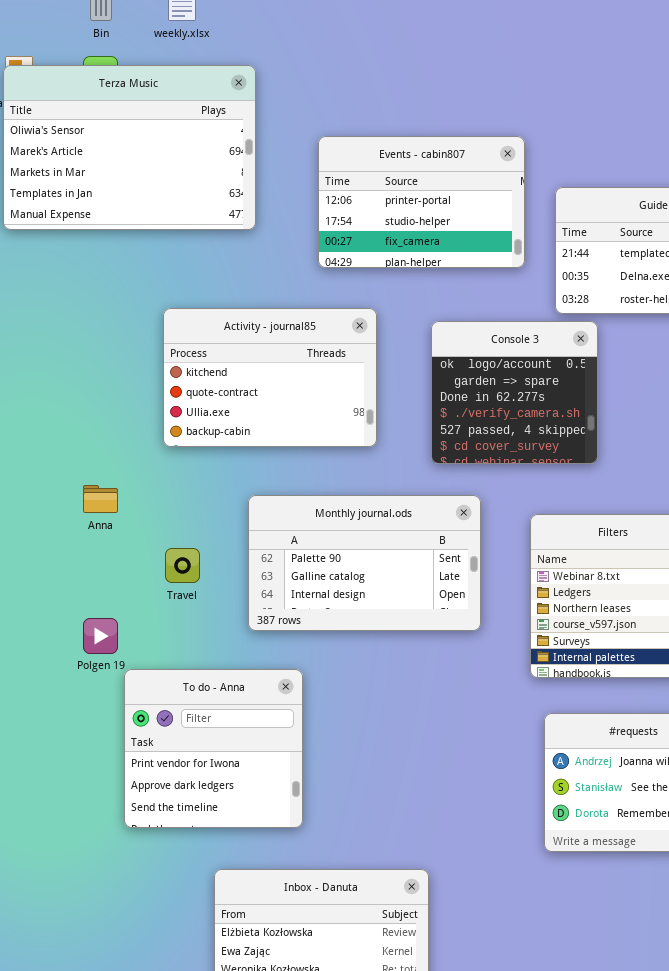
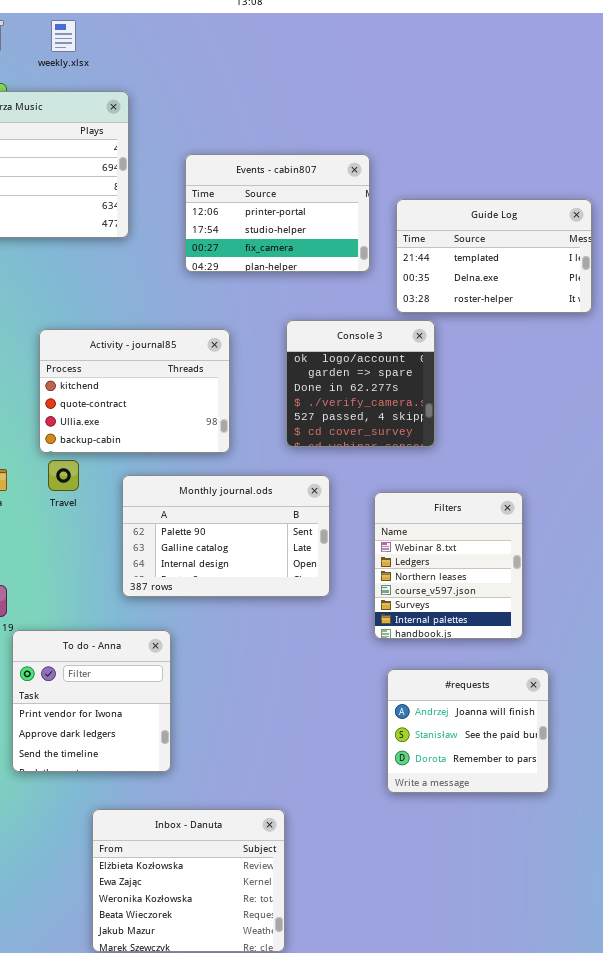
Activity - journal85: [163,308,377,447] -> [39,329,230,453], moved
Travel: [165,548,200,583] -> [48,460,79,491], moved

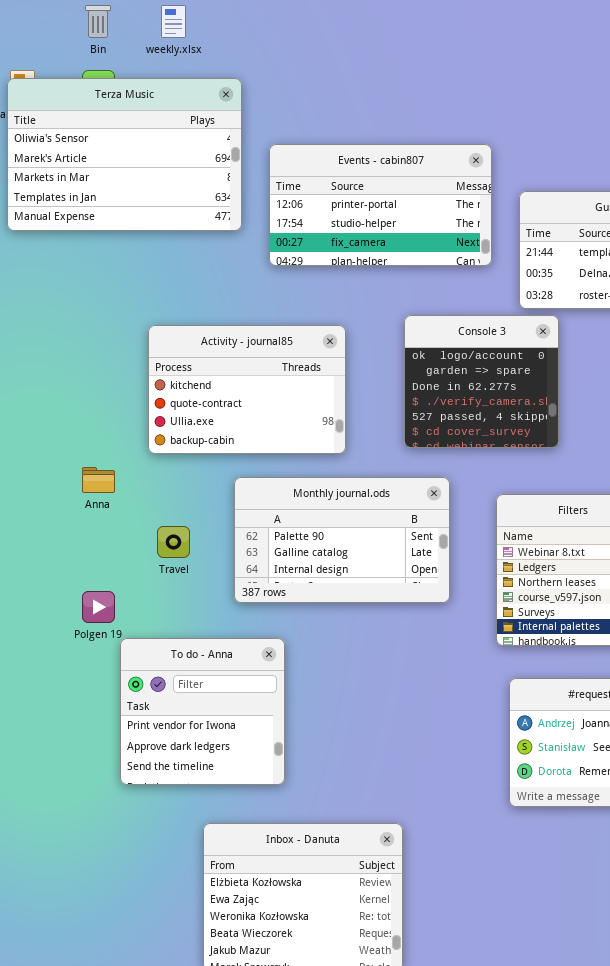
Events - cabin807: [185,154,370,272] -> [269,144,492,266], resized
Travel: [48,460,79,491] -> [157,526,190,558], moved

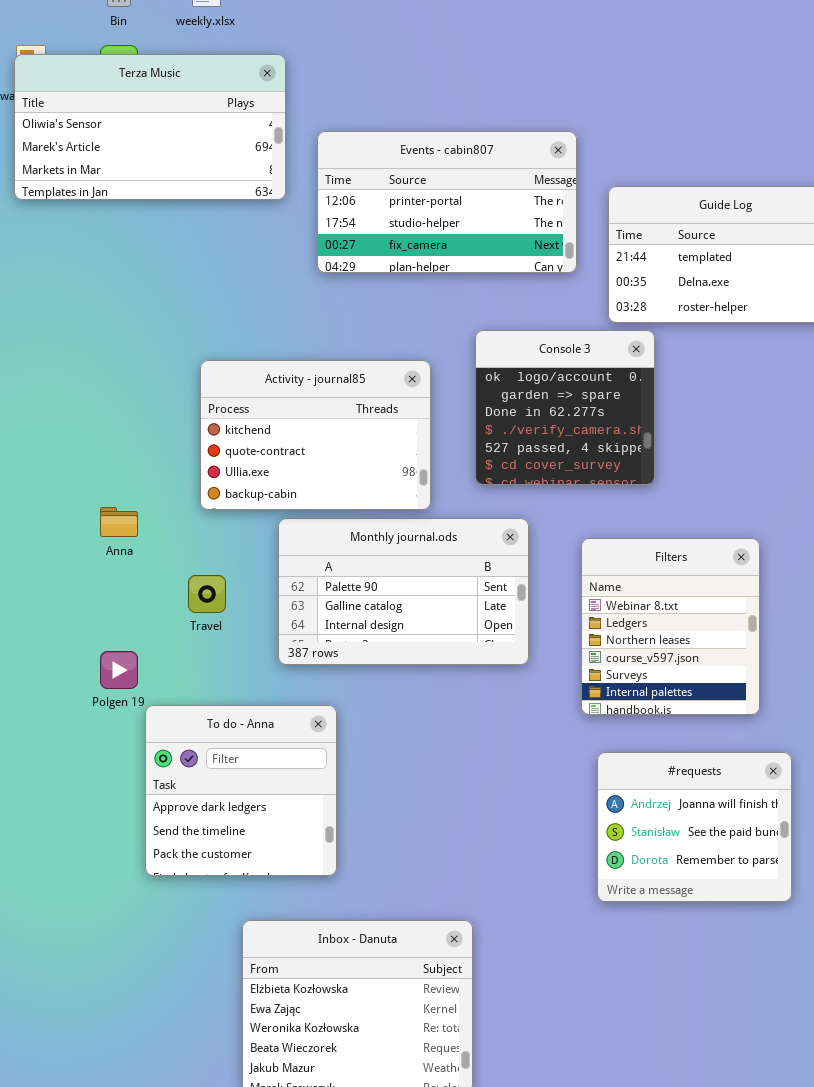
Terza Music: [7,78,242,231] -> [14,54,286,200], resized
Activity - journal85: [148,325,346,454] -> [200,360,431,510], moved
To do - Anna: [120,638,285,785] -> [145,705,337,876], scrolled down 1 row

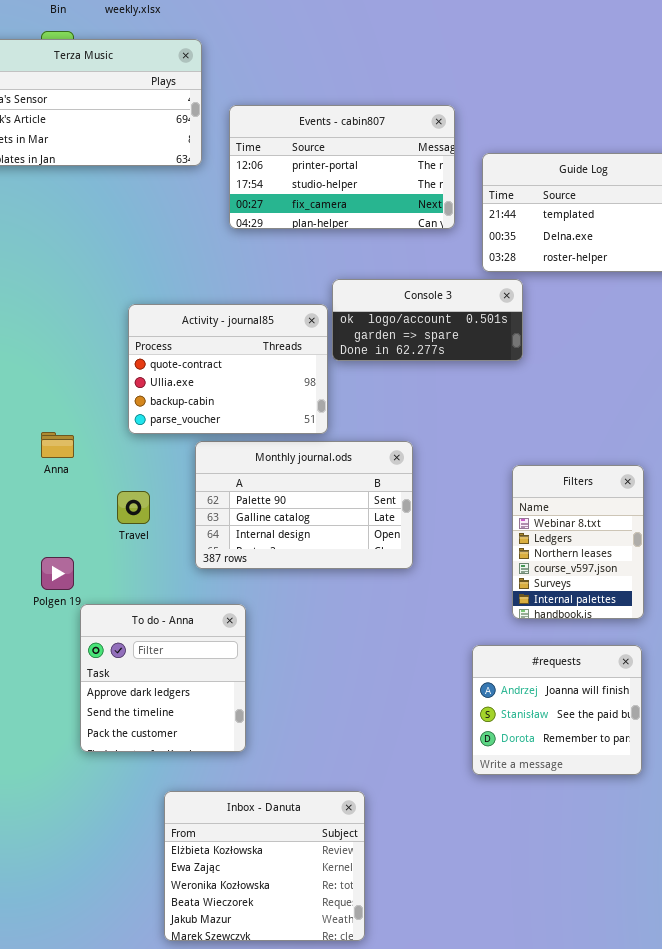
Console 3: [475,330,655,485] -> [332,279,523,361], resized
Activity - journal85: [200,360,431,510] -> [128,304,328,434], scrolled down 1 row
Filters: [581,538,760,715] -> [512,465,644,619], moved, resized

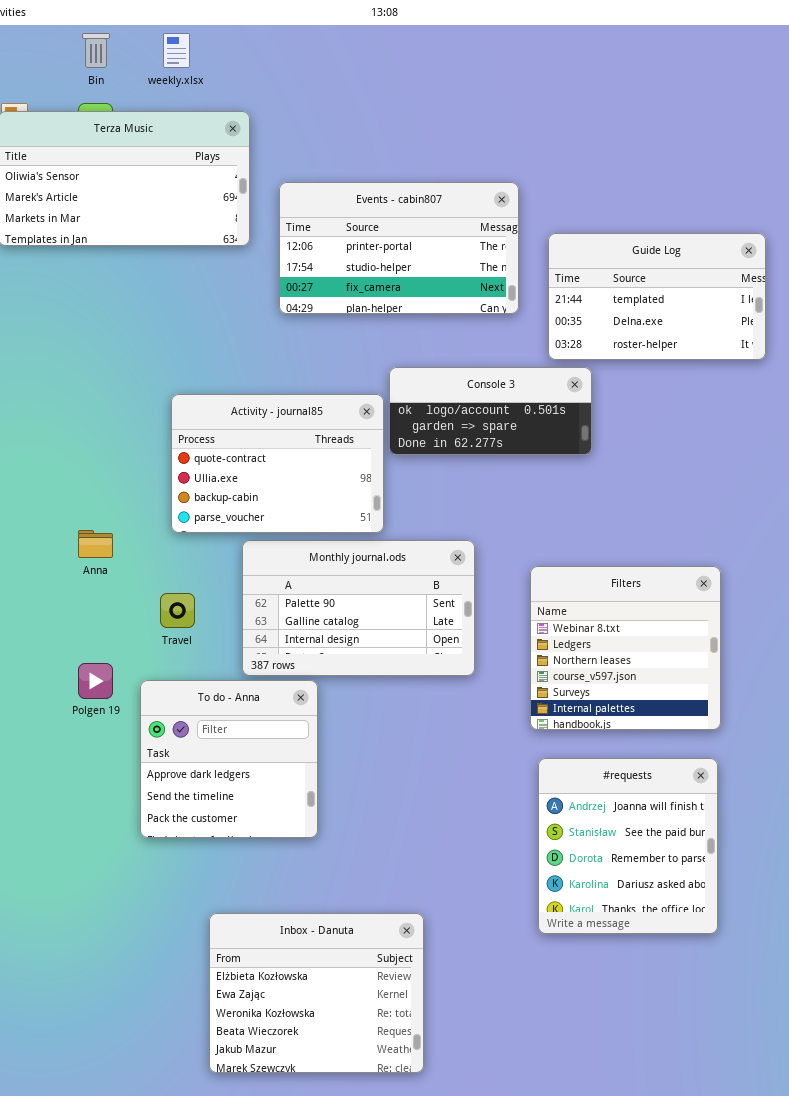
Filters: [512,465,644,619] -> [530,566,721,730], resized
To do - Anna: [80,604,246,752] -> [140,680,318,838], moved
#requests: [472,645,642,775] -> [538,758,718,934], resized

